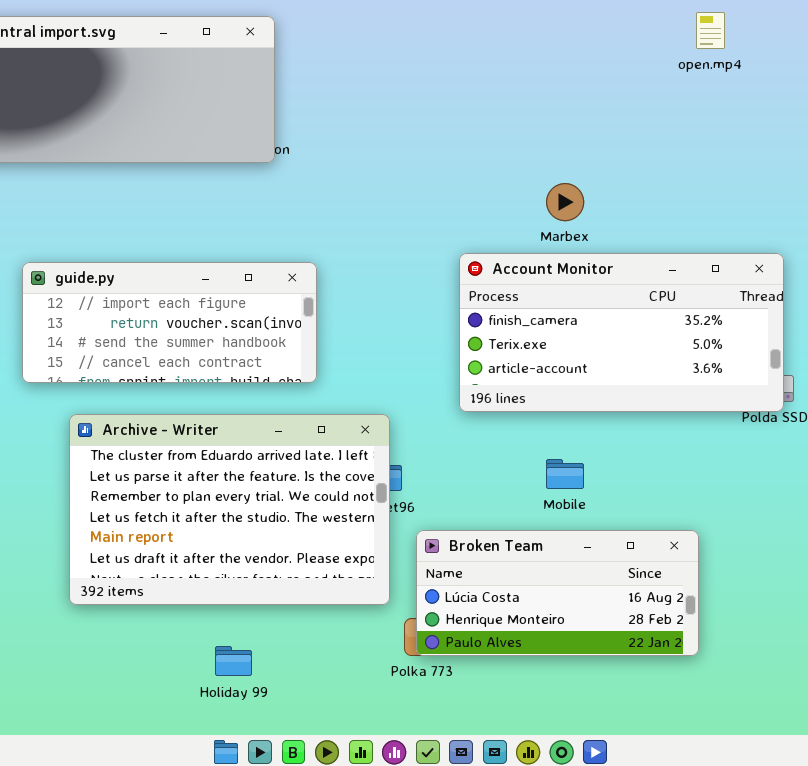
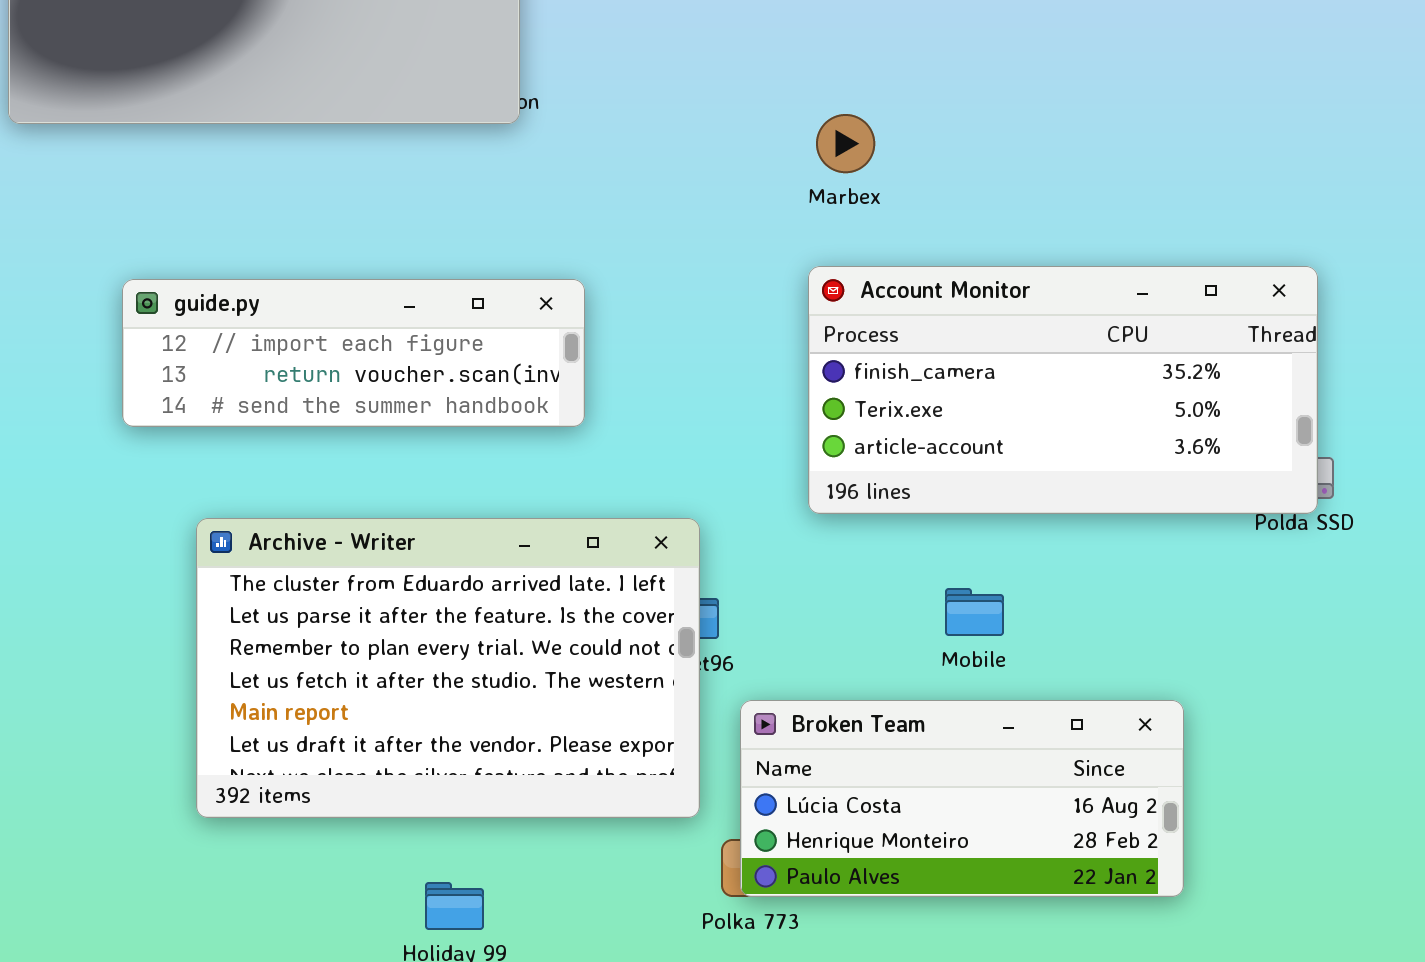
Marbex: [546,183,584,221] -> [816,114,875,173], moved
guide.py: [22,262,317,383] -> [122,279,585,427], resized

